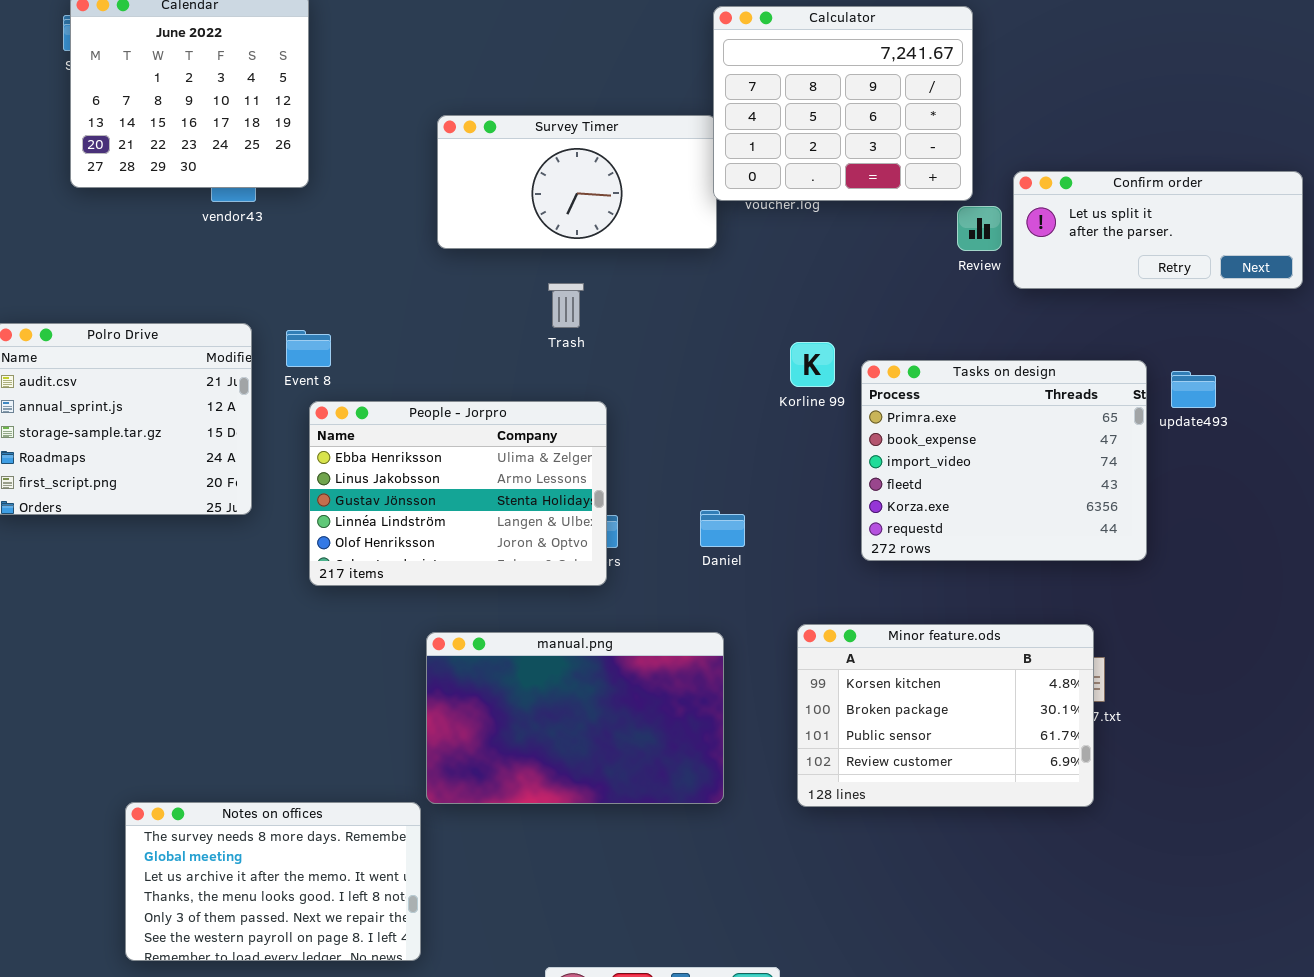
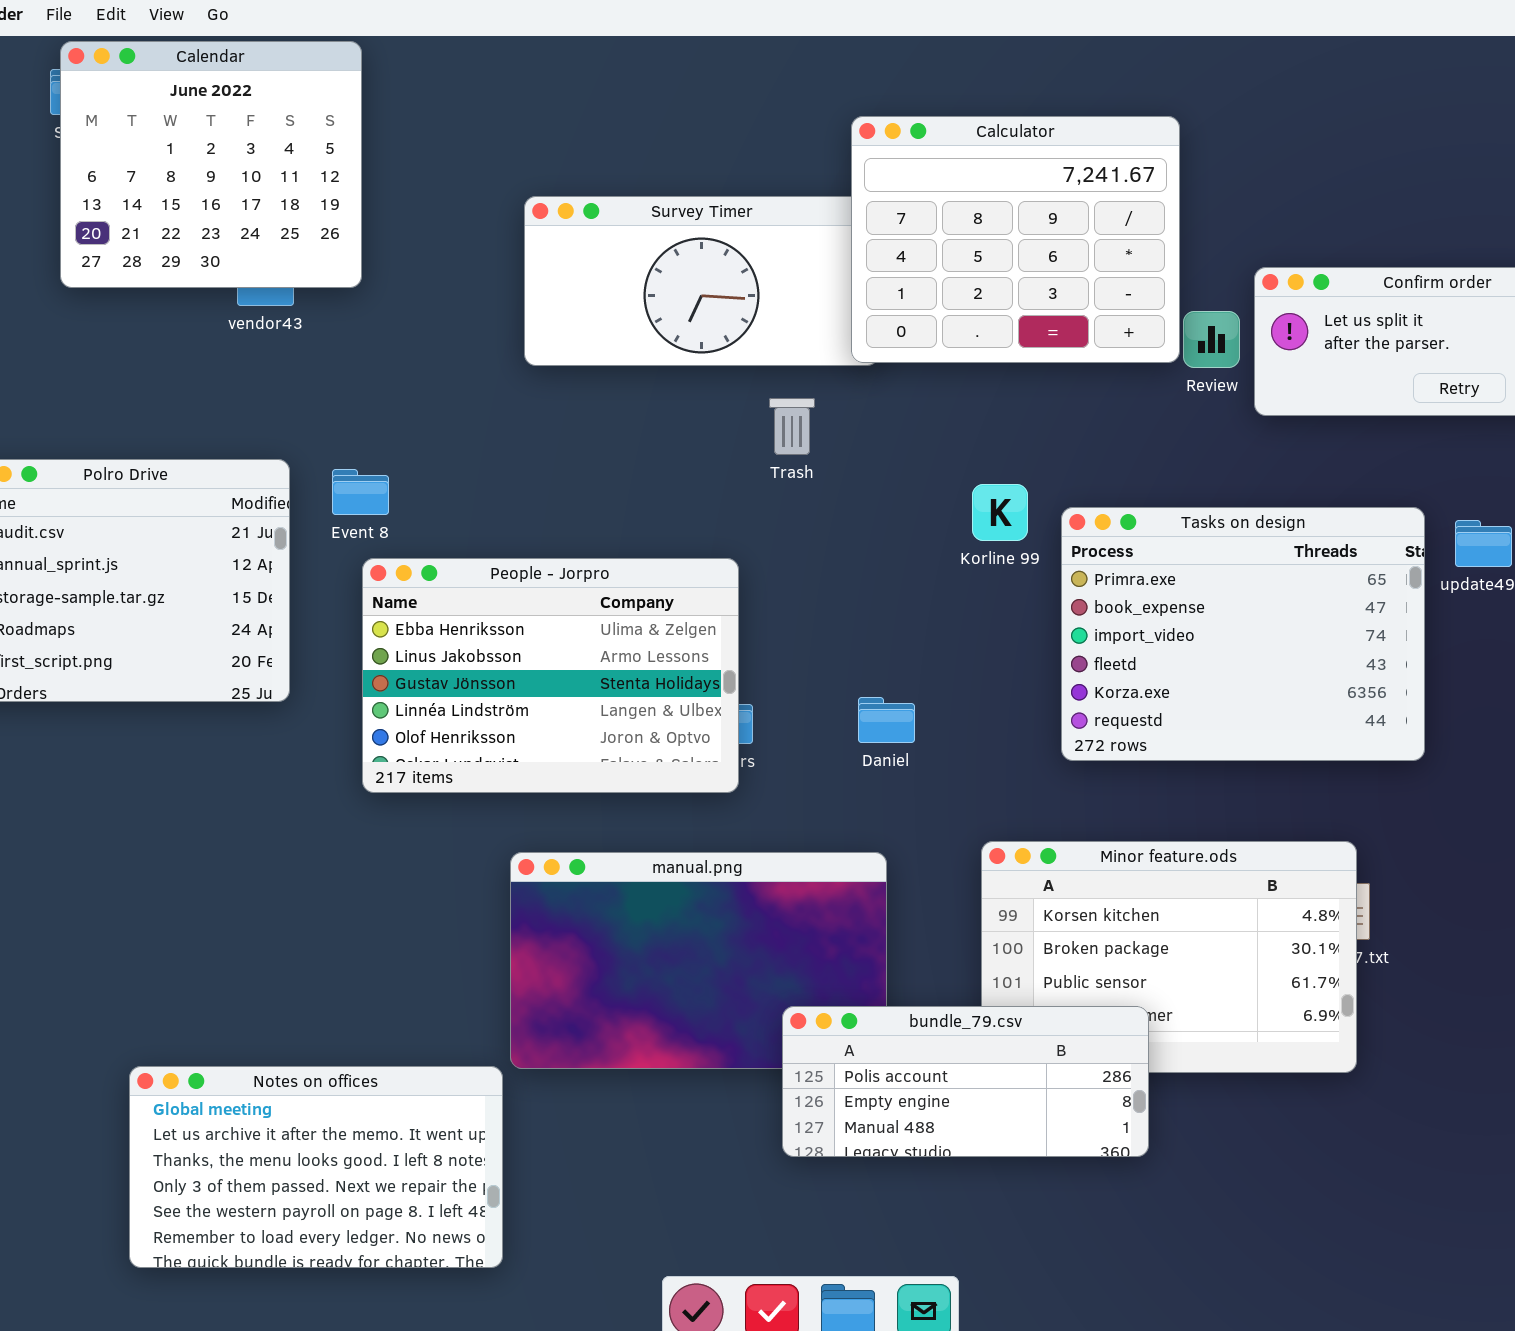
Calculator: [713,6,973,201] -> [851,116,1180,363], moved
Trash: [548,283,584,328] -> [769,398,815,455], moved
bundle_79.csv: none -> [782,1006,1149,1157], opened
Notes on offices: [125,802,421,961] -> [129,1066,503,1268], scrolled down 1 row

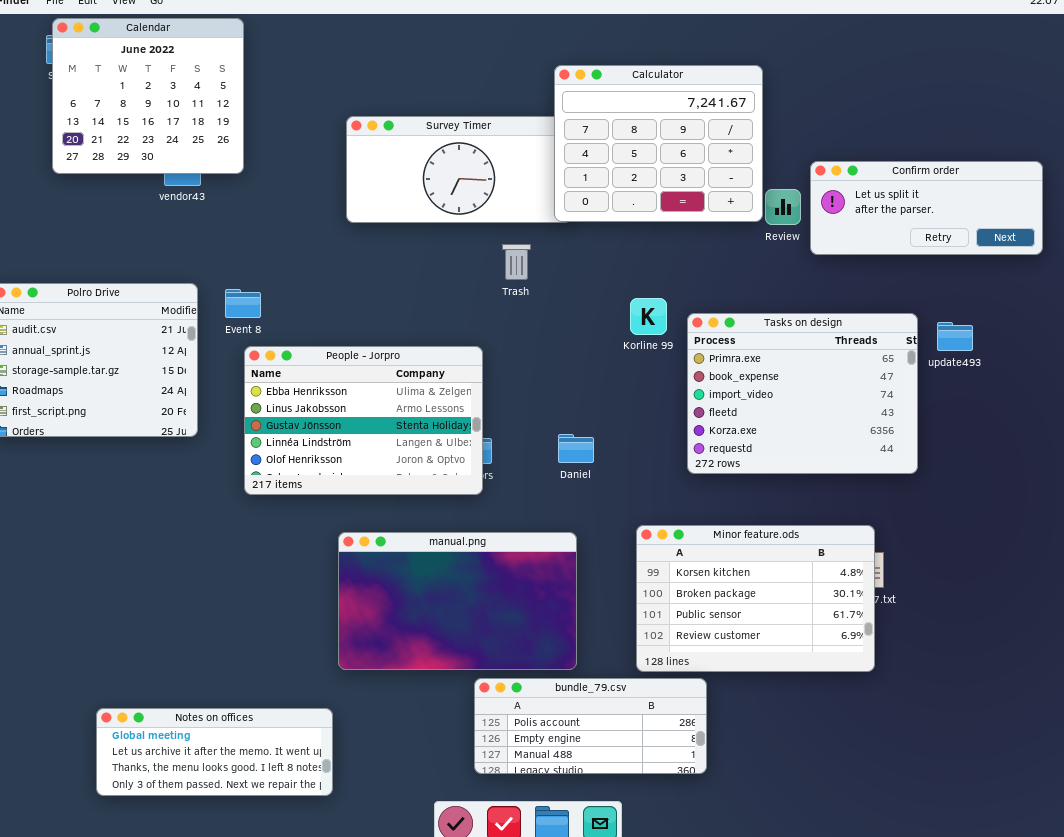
bundle_79.csv: [782,1006,1149,1157] -> [474,678,707,774], moved
Notes on offices: [129,1066,503,1268] -> [96,708,333,796], resized

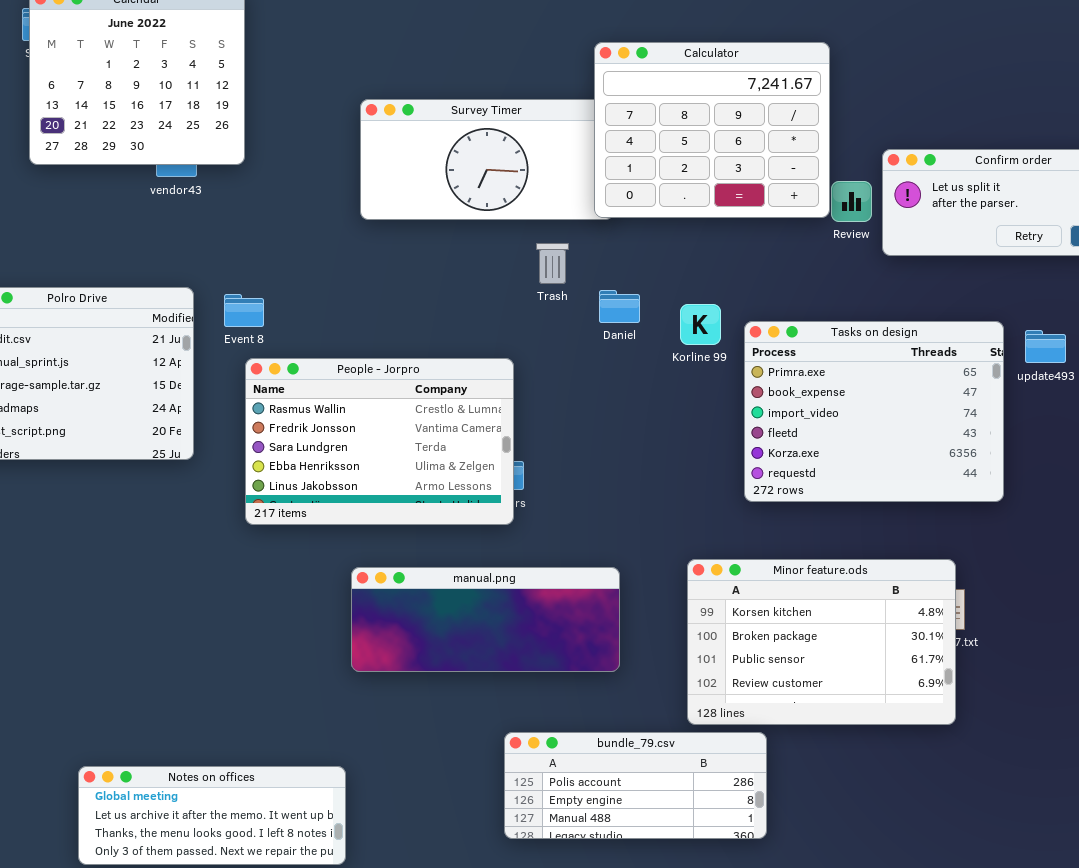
People - Jorpro: [244,346,483,495] -> [245,358,514,525], scrolled up 3 rows
Daniel: [558,434,594,463] -> [599,290,640,323], moved
manual.png: [338,532,577,670] -> [351,567,620,672], resized

